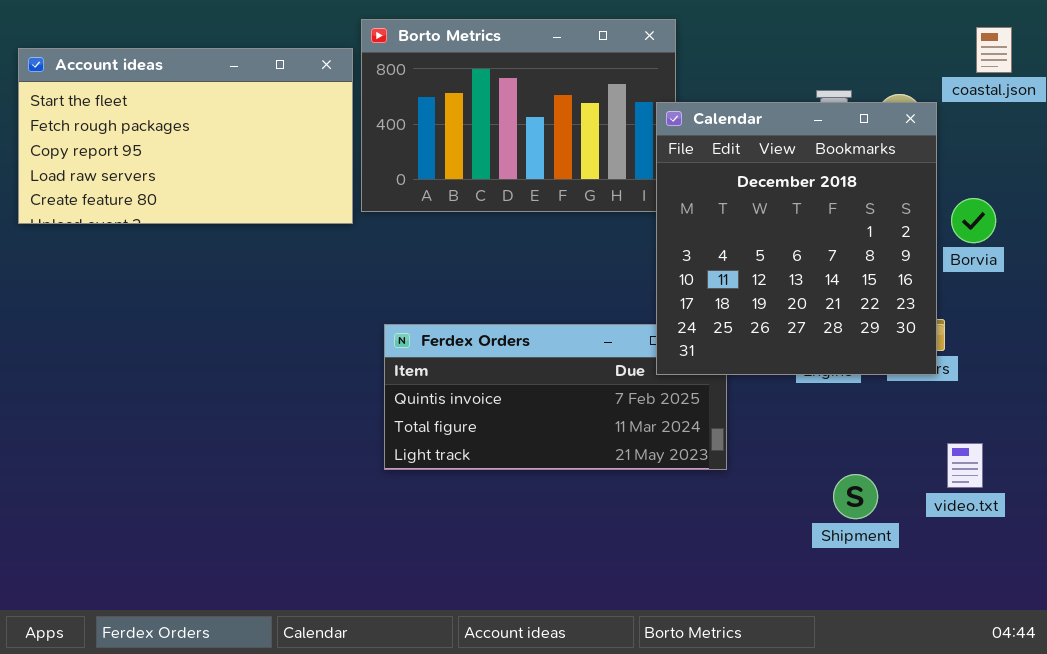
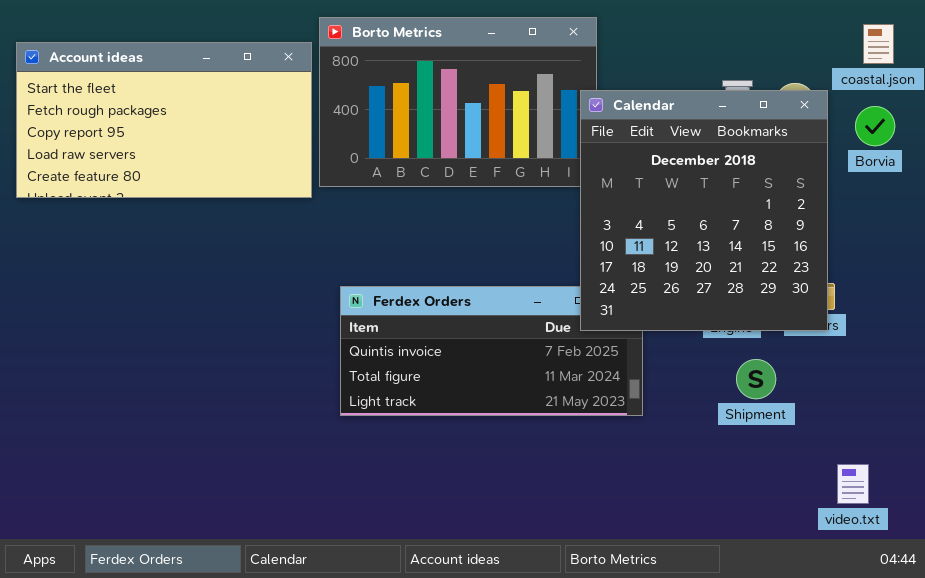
Borvia: [951,198,996,243] -> [855,106,895,146], moved
video.txt: [947,443,983,488] -> [837,464,869,504], moved
Shipment: [833,474,878,519] -> [736,359,776,399], moved

